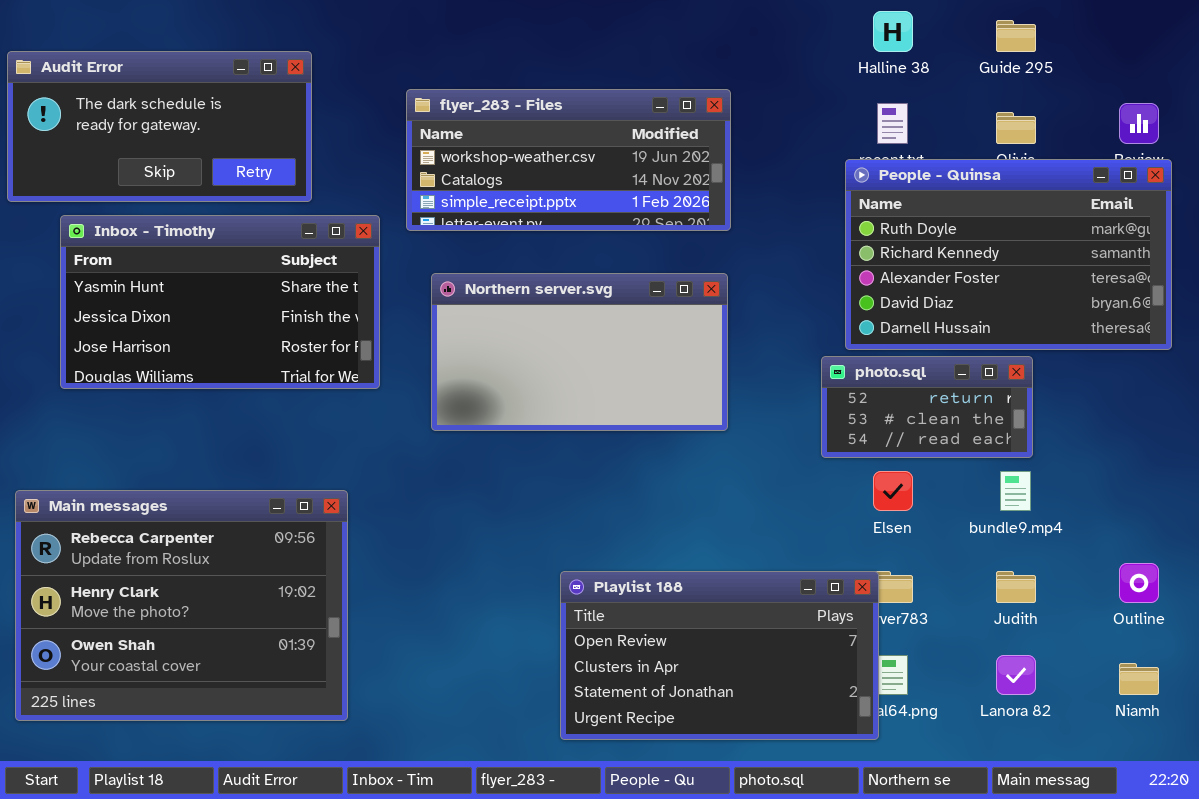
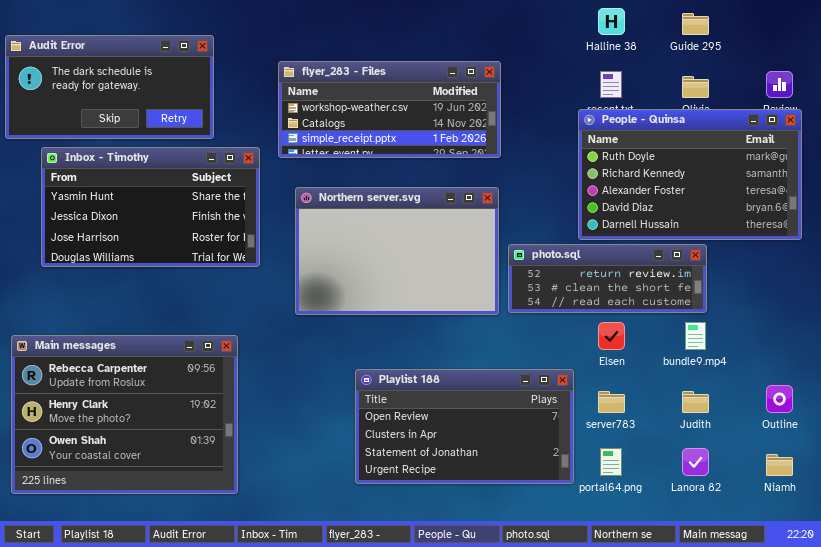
Northern server.svg: [431,273,728,431] -> [295,187,499,315], resized
photo.sql: [821,356,1033,458] -> [508,244,707,313], resized
Playlist 188: [560,571,879,740] -> [355,369,574,484], moved

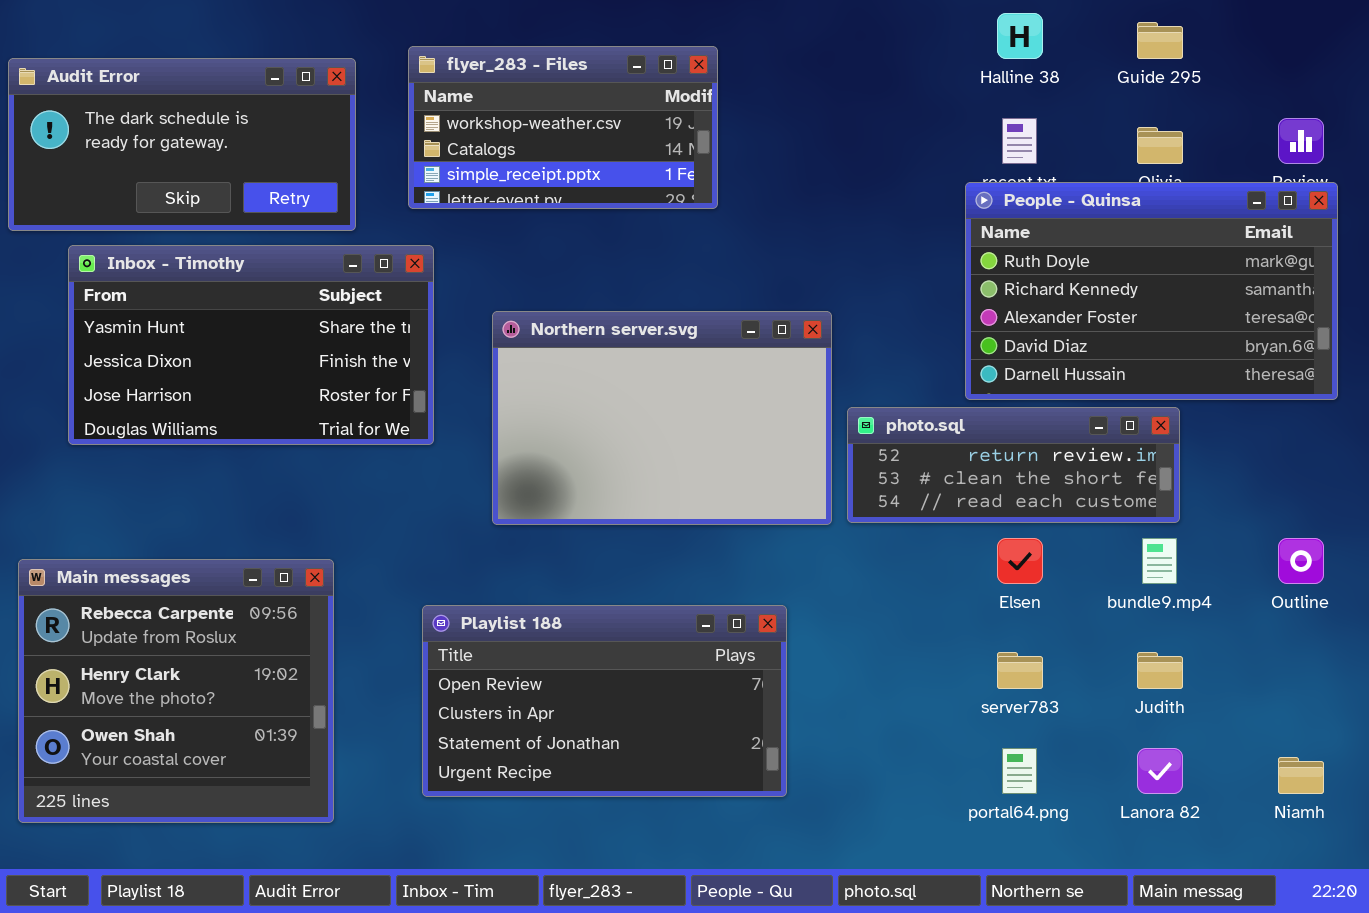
flyer_283 - Files: [278,61,501,158] -> [408,46,718,209], moved, resized
Main messages: [11,335,238,494] -> [18,559,334,823], resized
Playlist 188: [355,369,574,484] -> [422,605,787,797], moved
Outline: [766,385,793,413] -> [1278,538,1324,584], moved

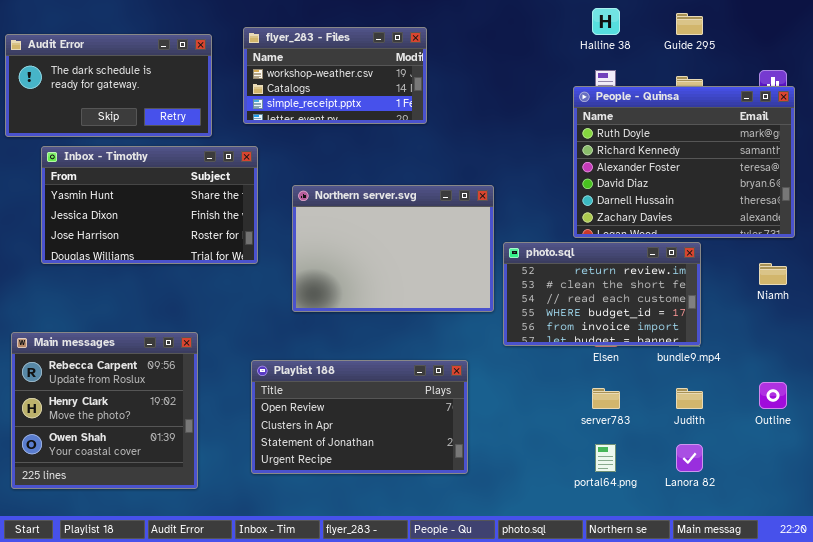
People - Quinsa: [965,182,1338,400] -> [573,86,795,238], resized
photo.sql: [847,407,1180,523] -> [503,242,701,346], resized
Outline: [1278,538,1324,584] -> [759,382,787,409], moved
Niamh: [1278,757,1324,794] -> [759,263,787,285], moved

